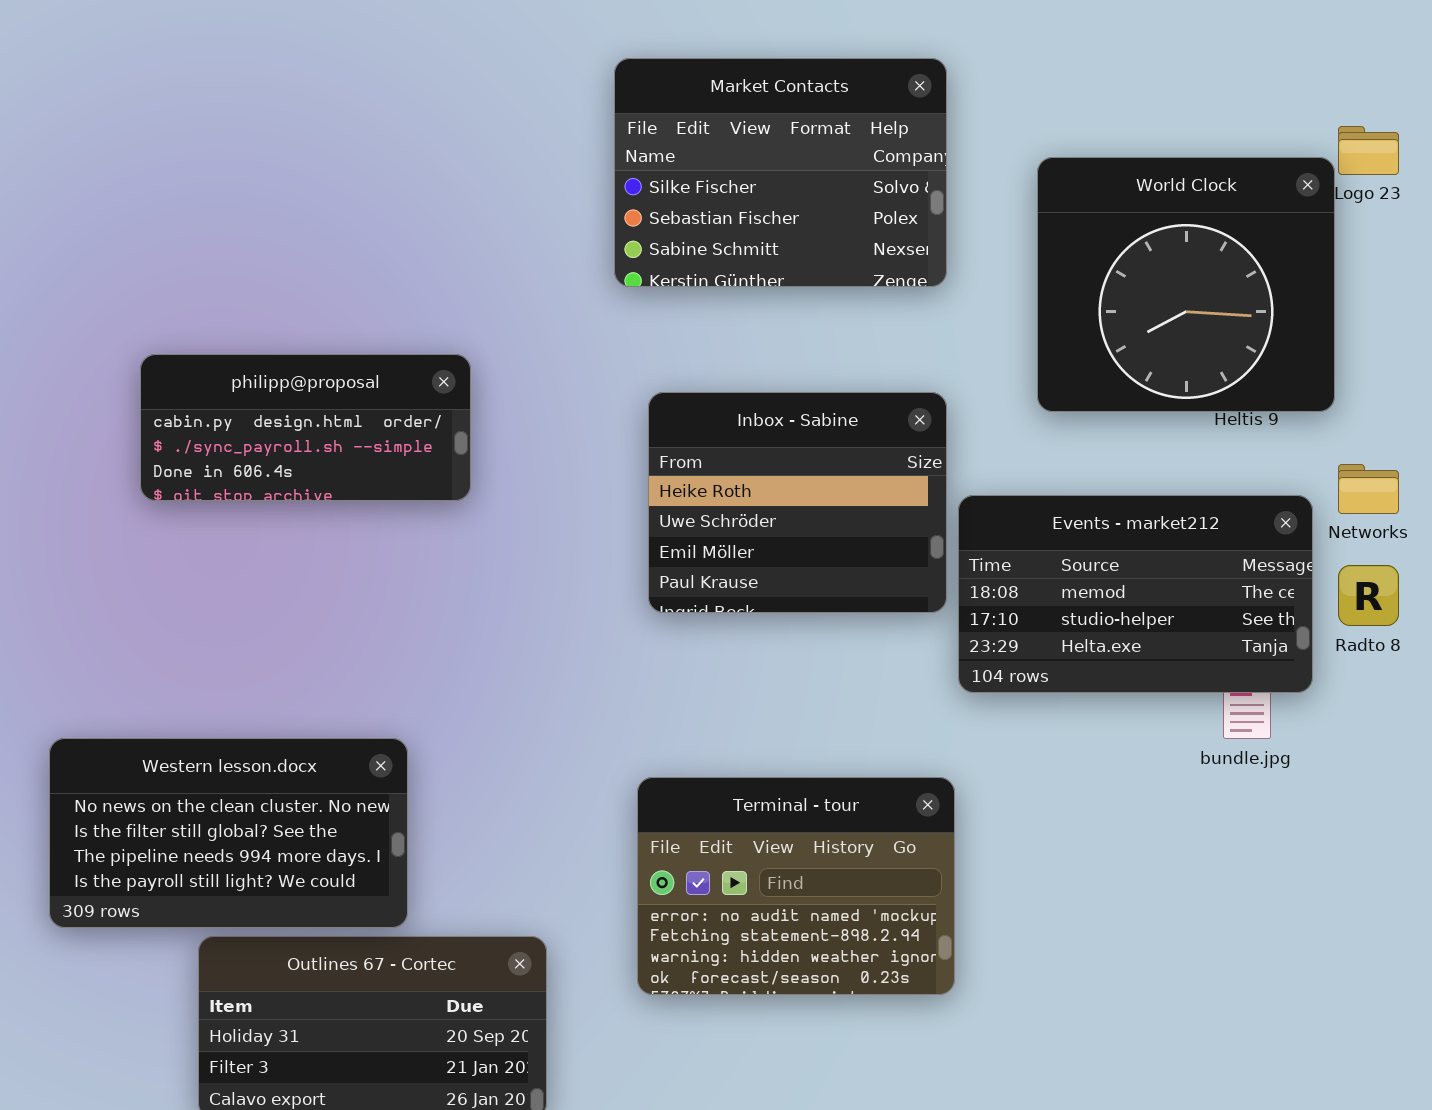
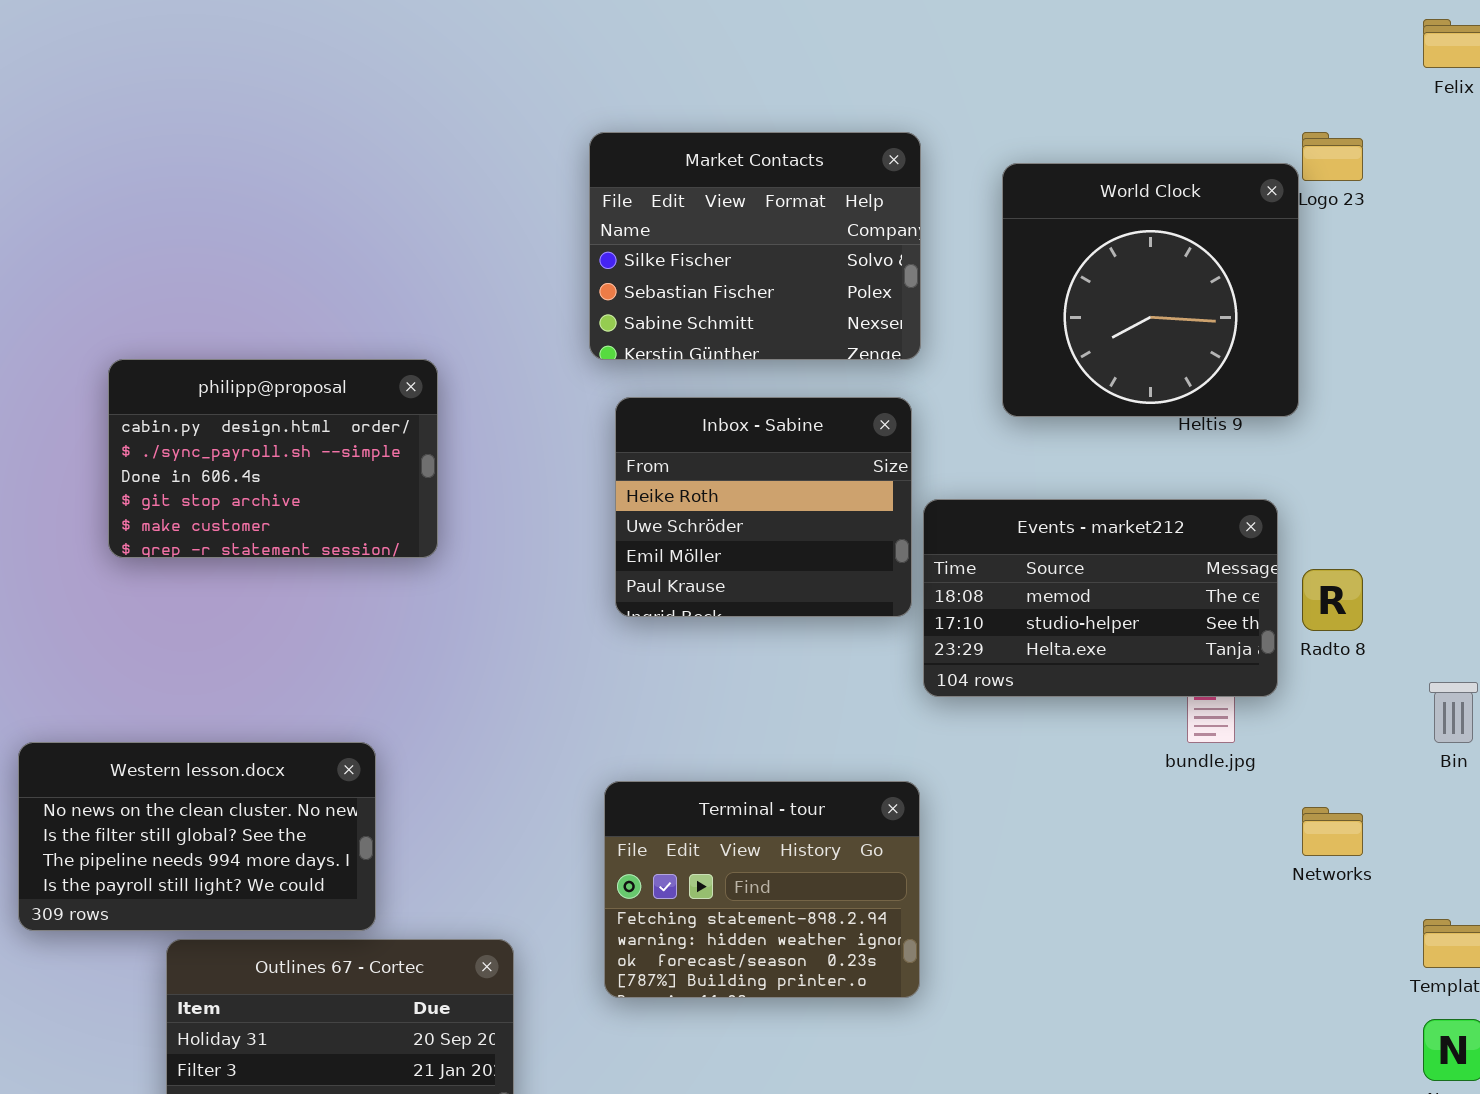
Market Contacts: [614,58,947,287] -> [589,132,921,360], moved
philipp@proposal: [140,354,471,501] -> [108,359,438,558], resized
Networks: [1338,464,1399,514] -> [1302,807,1363,856], moved
Terminal - tour: [637,777,955,995] -> [604,781,920,998], scrolled down 1 row

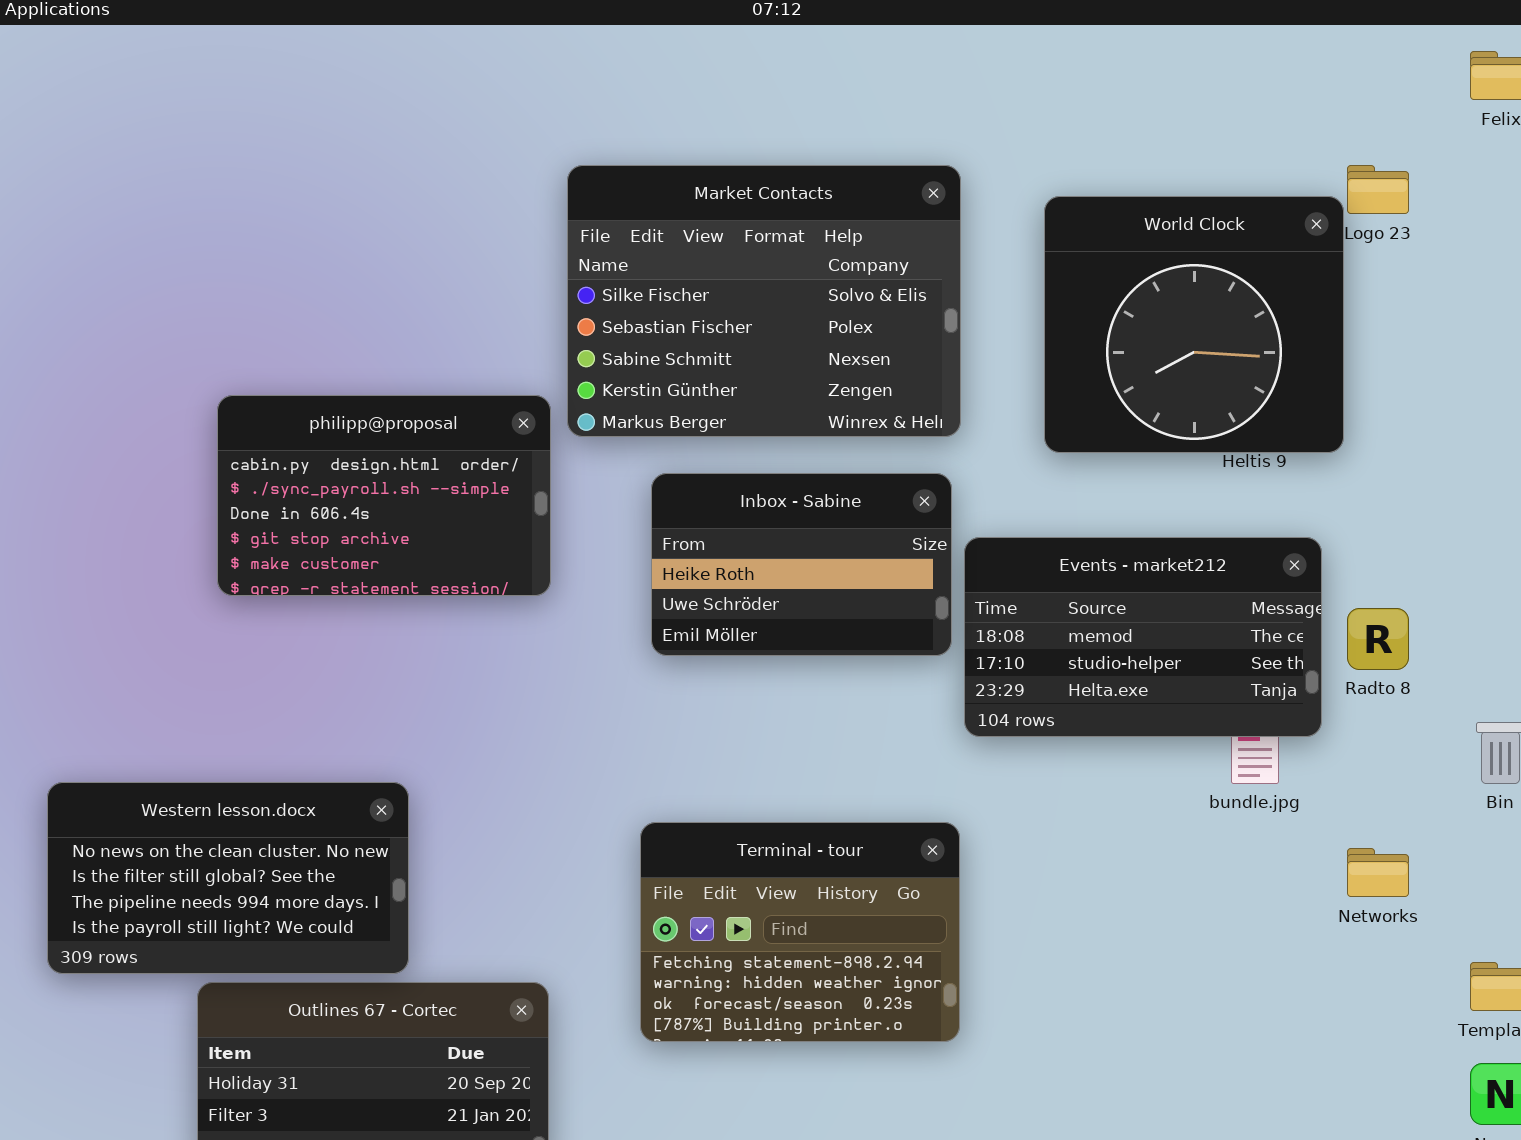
Market Contacts: [589,132,921,360] -> [567,165,961,437], resized
philipp@proposal: [108,359,438,558] -> [217,395,551,596], moved
Inbox - Sabine: [615,397,912,617] -> [651,473,952,656], resized

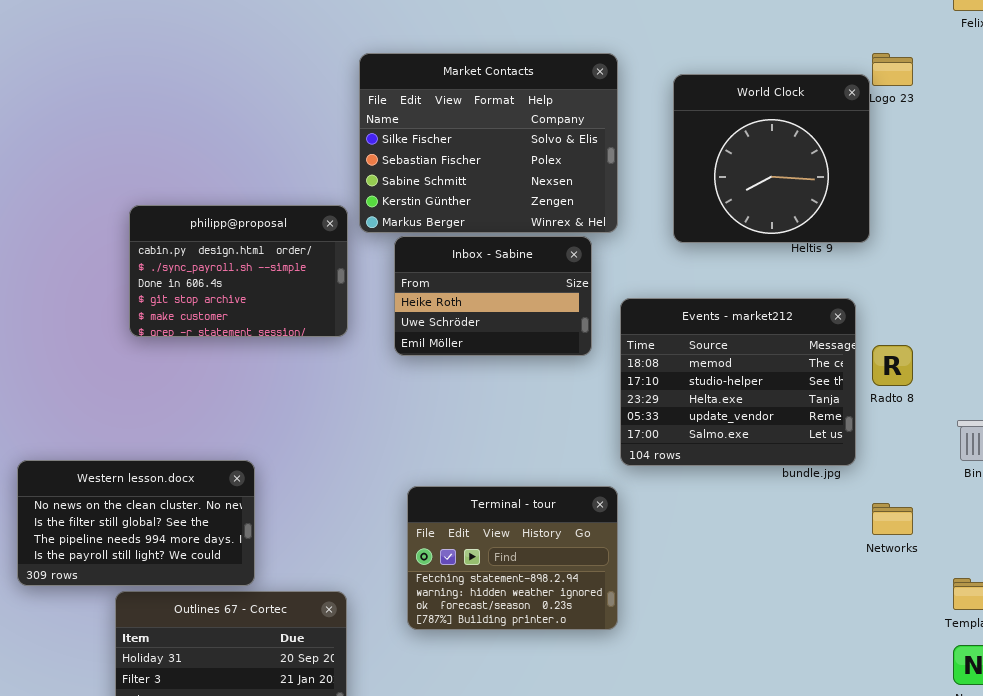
Inbox - Sabine: [651,473,952,656] -> [394,236,592,356], moved
Events - market212: [964,537,1322,737] -> [620,298,856,466], resized

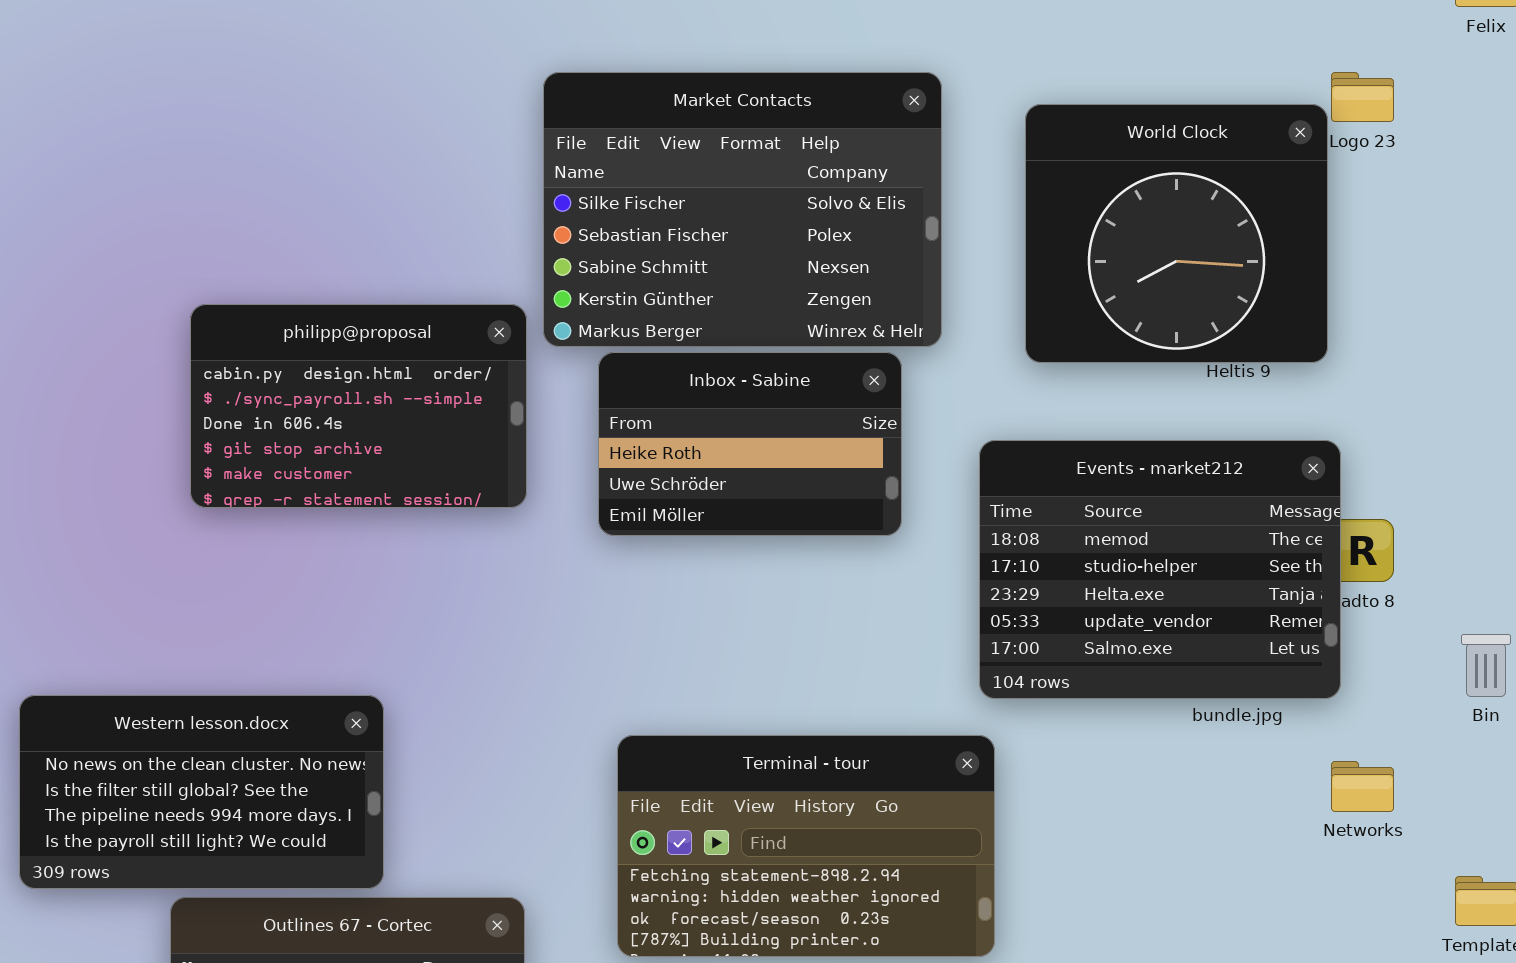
Events - market212: [620,298,856,466] -> [979,440,1341,699], moved
Terminal - tour: [407,486,618,630] -> [617,735,995,957], resized

